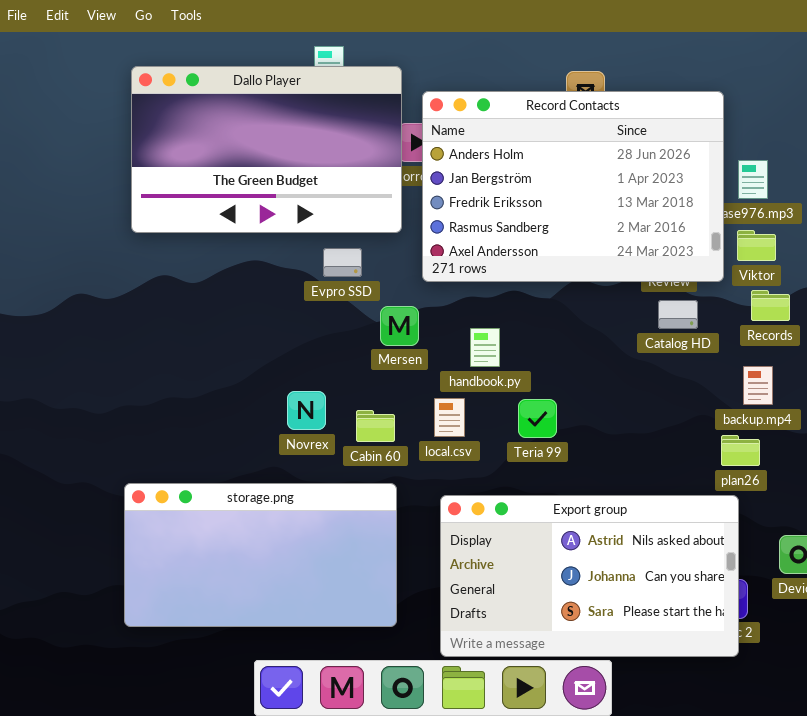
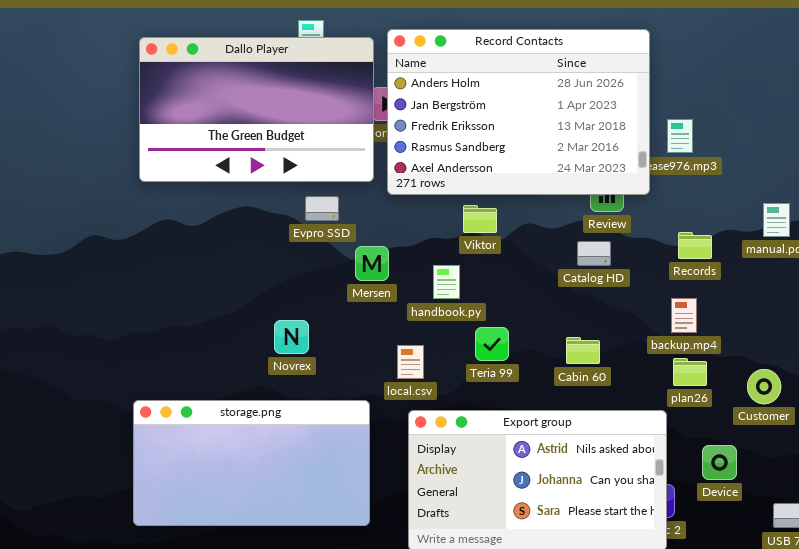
Record Contacts: [422,91,724,282] -> [387,29,650,195], moved
Viktor: [737,230,776,261] -> [463,205,497,233], moved
Catalog HD: [658,300,698,329] -> [577,241,611,266], moved
local.csv: [434,398,465,437] -> [397,345,424,379], moved
Cabin 60: [356,410,395,442] -> [566,337,600,364], moved
plan26: [721,435,760,466] -> [673,358,707,386], moved

